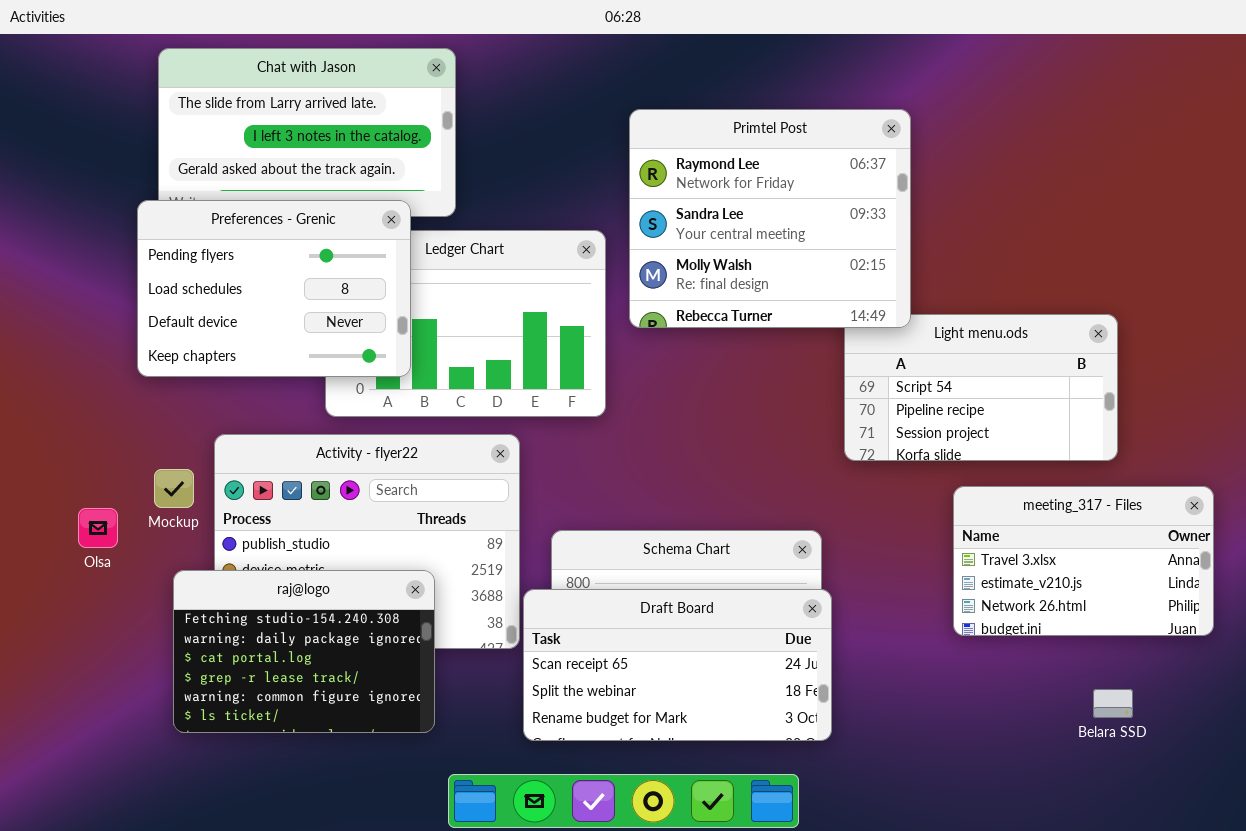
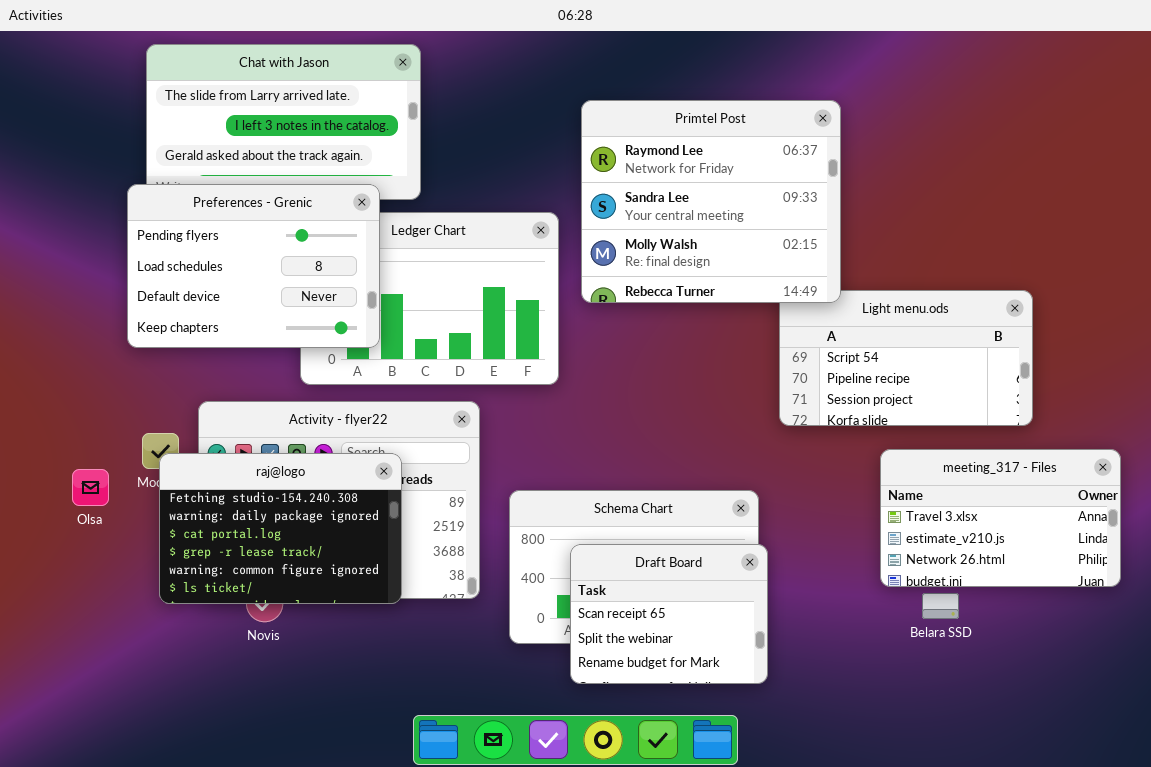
raj@logo: [173,570,435,733] -> [159,453,402,604], moved
Draft Board: [523,589,832,741] -> [570,544,768,684], resized
Belara SSD: [1093,689,1133,718] -> [922,593,959,619], moved

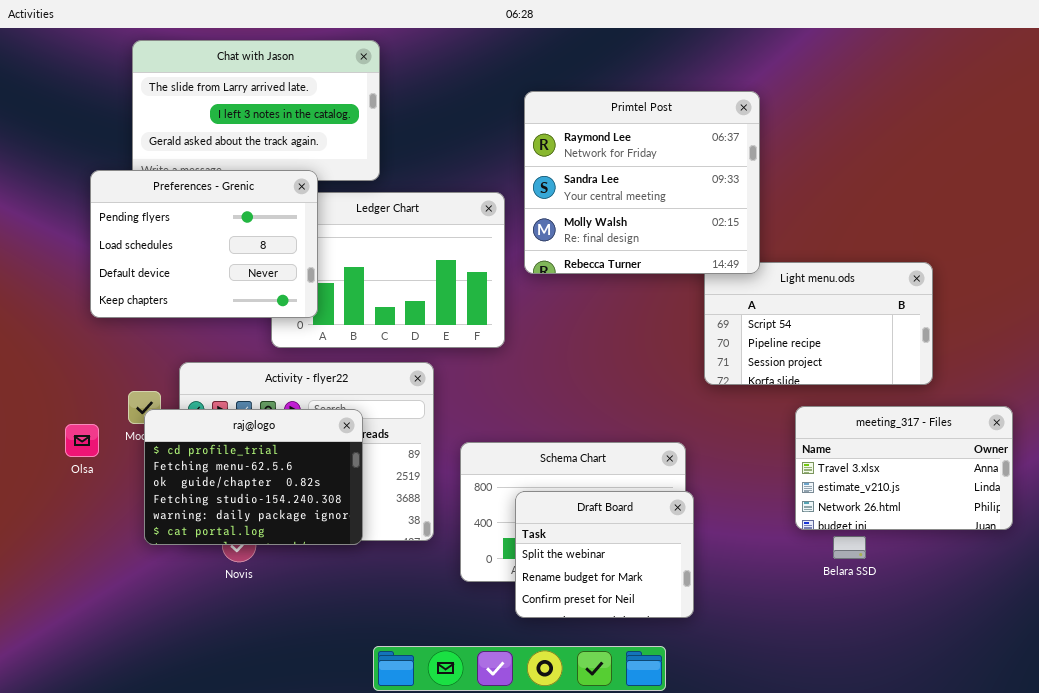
Preferences - Grenic: [127,184,380,348] -> [90,170,318,318], moved
raj@logo: [159,453,402,604] -> [144,409,363,545], scrolled up 3 rows
Draft Board: [570,544,768,684] -> [515,491,694,618], scrolled down 1 row

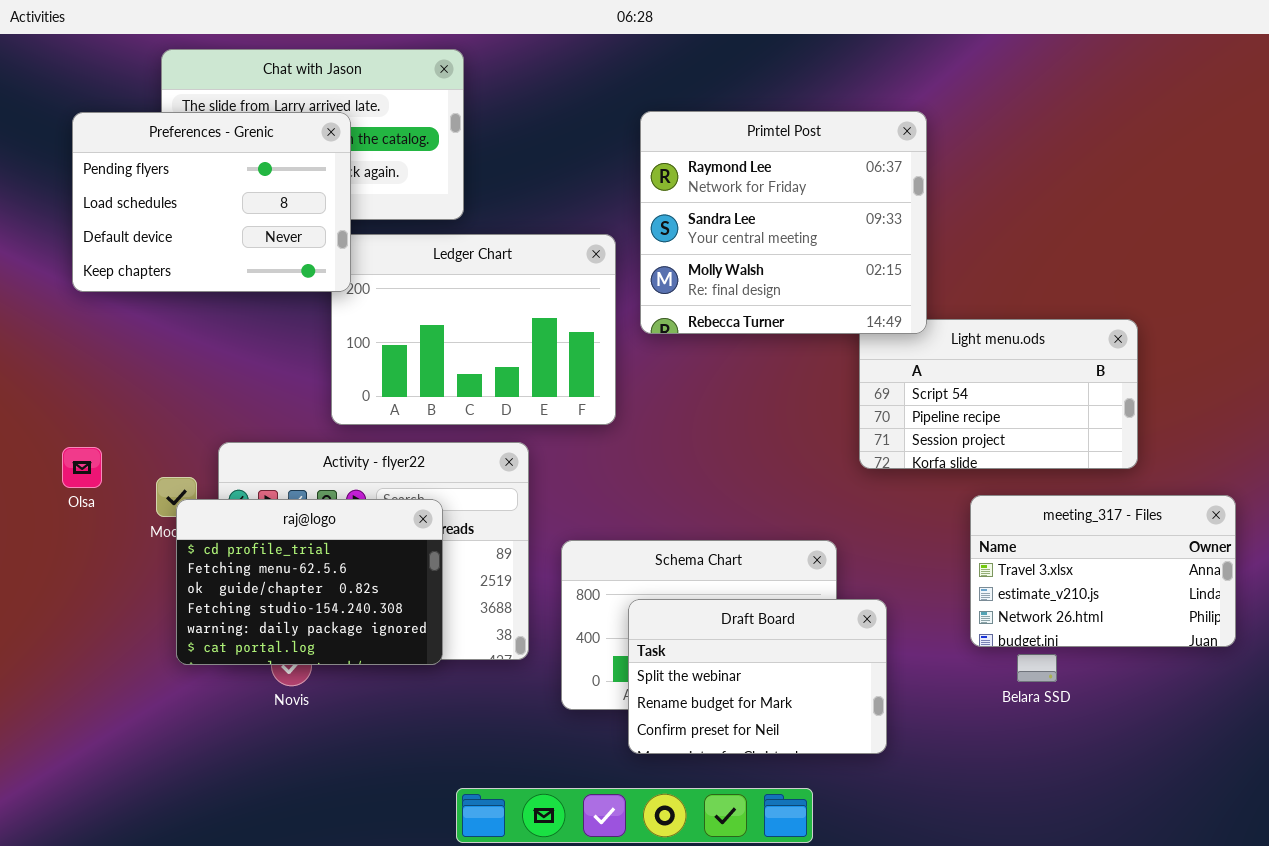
Preferences - Grenic: [90,170,318,318] -> [72,112,351,292], moved
Olsa: [65,424,99,457] -> [62,447,102,488], moved
Draft Board: [515,491,694,618] -> [628,599,887,754], resized

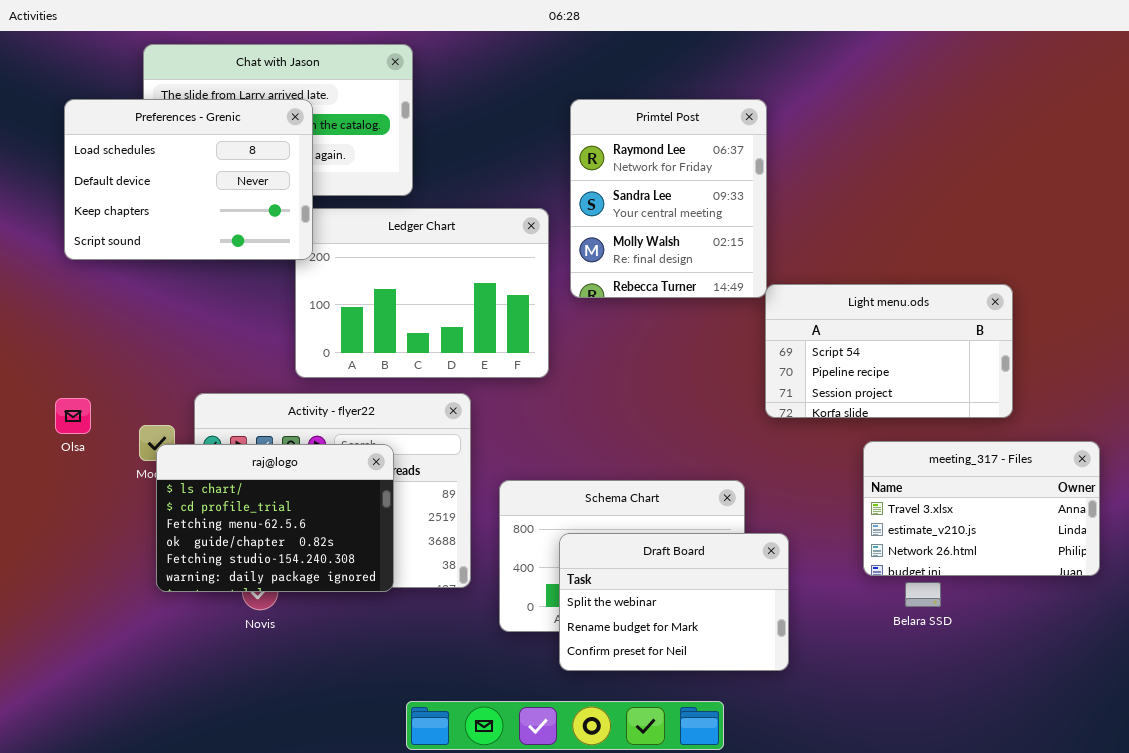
Primtel Post: [640,111,927,334] -> [570,99,767,298], resized
Preferences - Grenic: [72,112,351,292] -> [64,99,313,260], scrolled down 1 row
raj@logo: [176,499,443,665] -> [156,444,394,592], scrolled up 1 row

